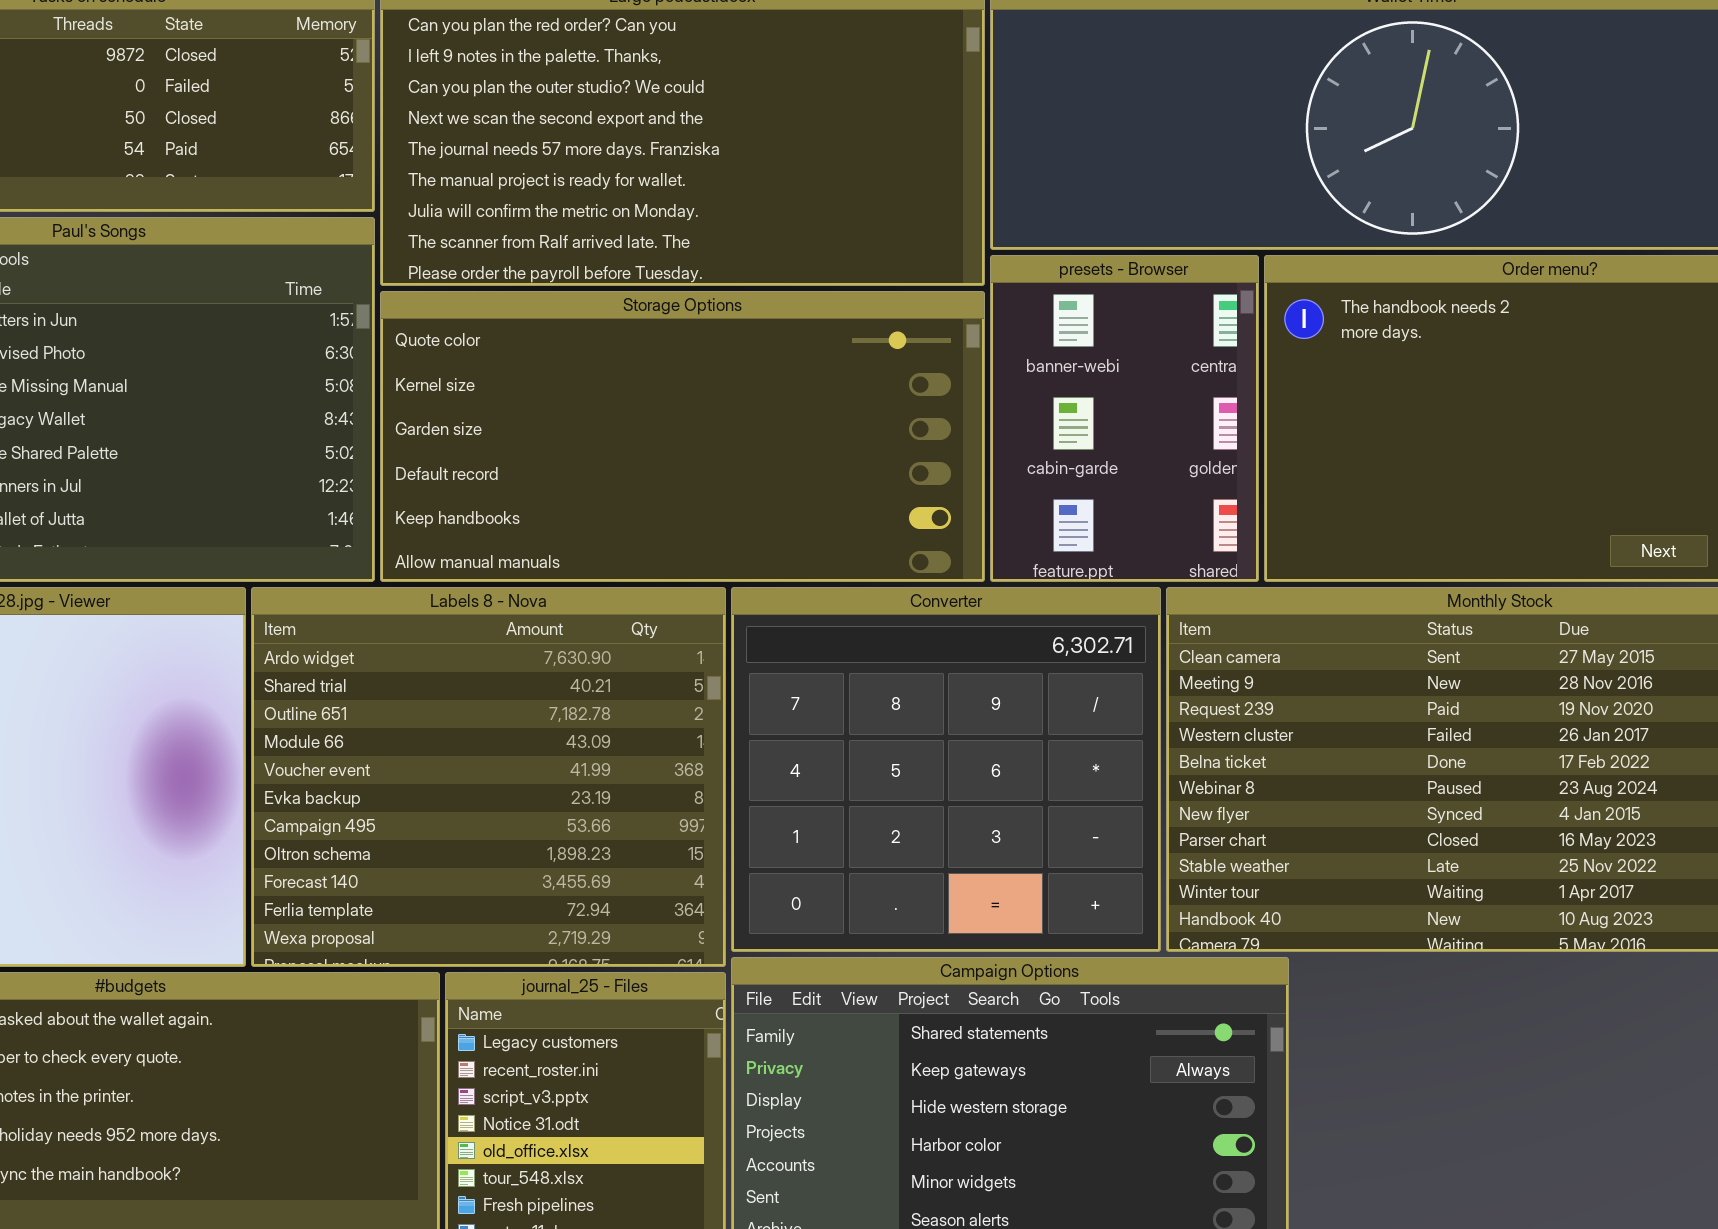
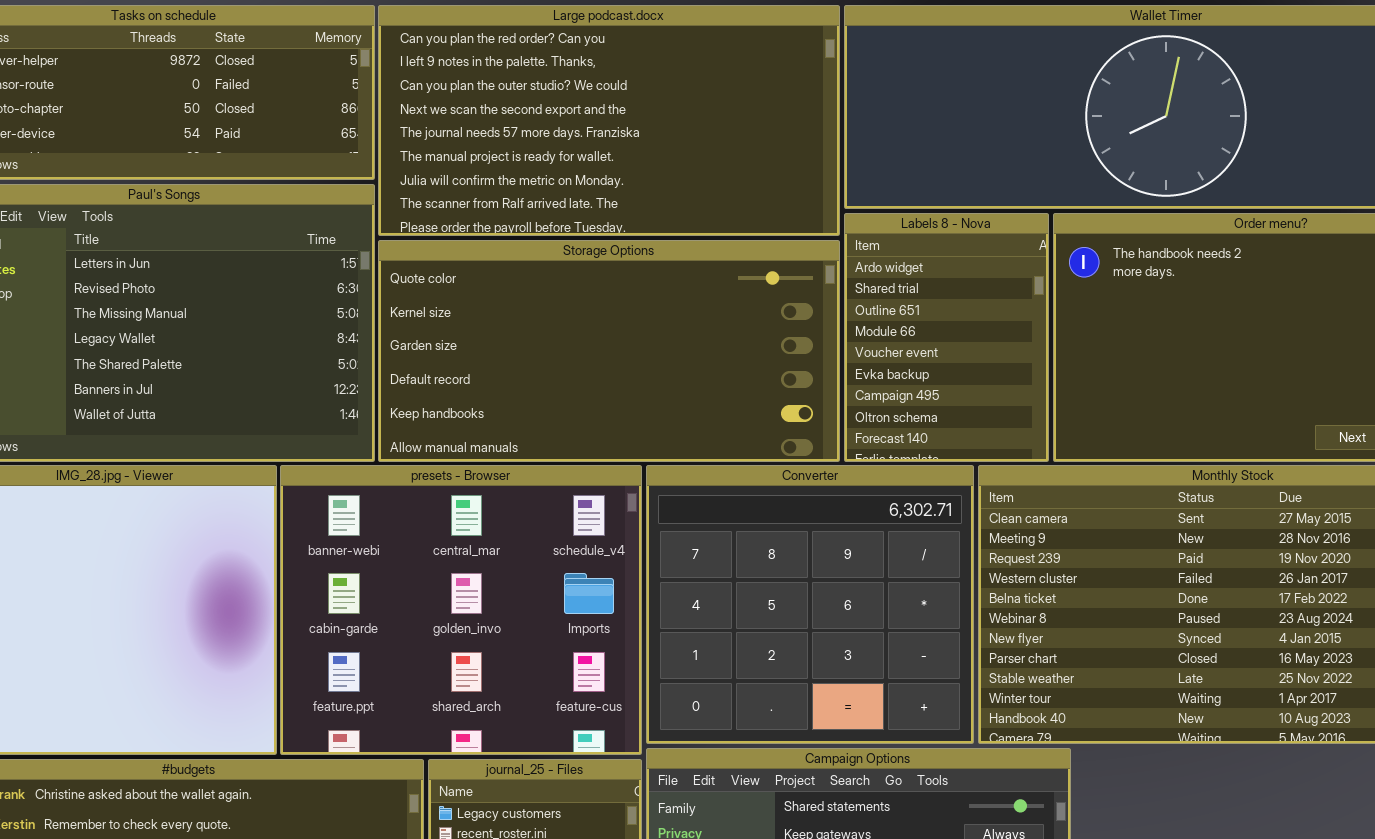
presets - Browser: [990,255,1259,582] -> [280,465,642,755], moved, resized
Labels 8 - Nova: [251,587,726,967] -> [844,213,1049,462], moved, resized

